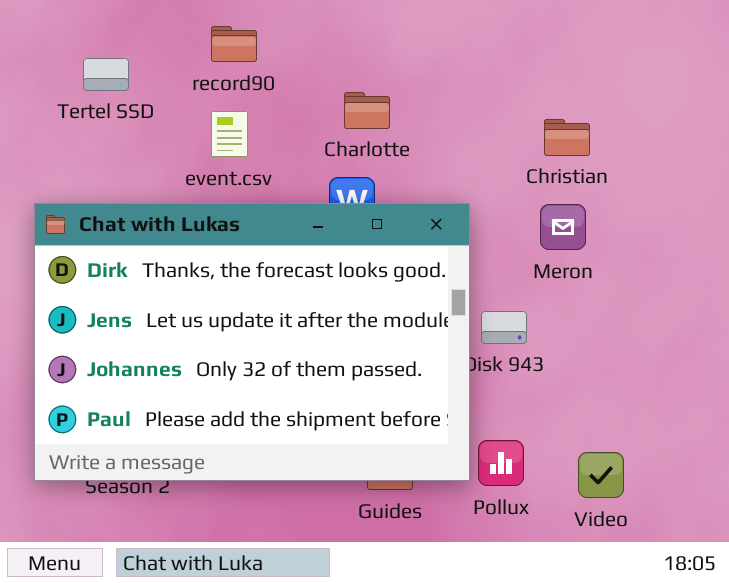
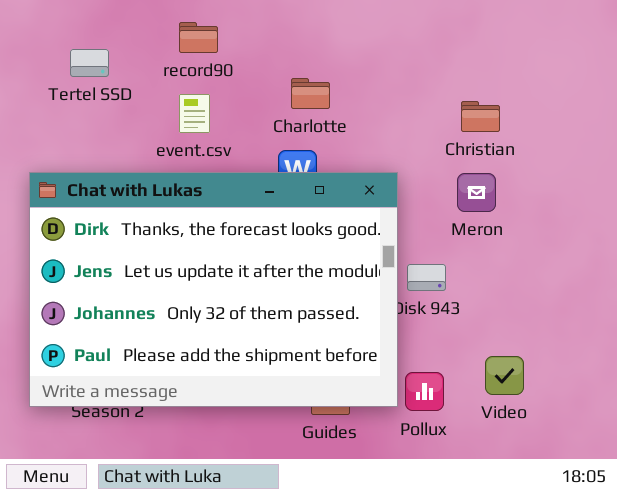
Video: [578,452,624,498] -> [485,356,524,395], moved

